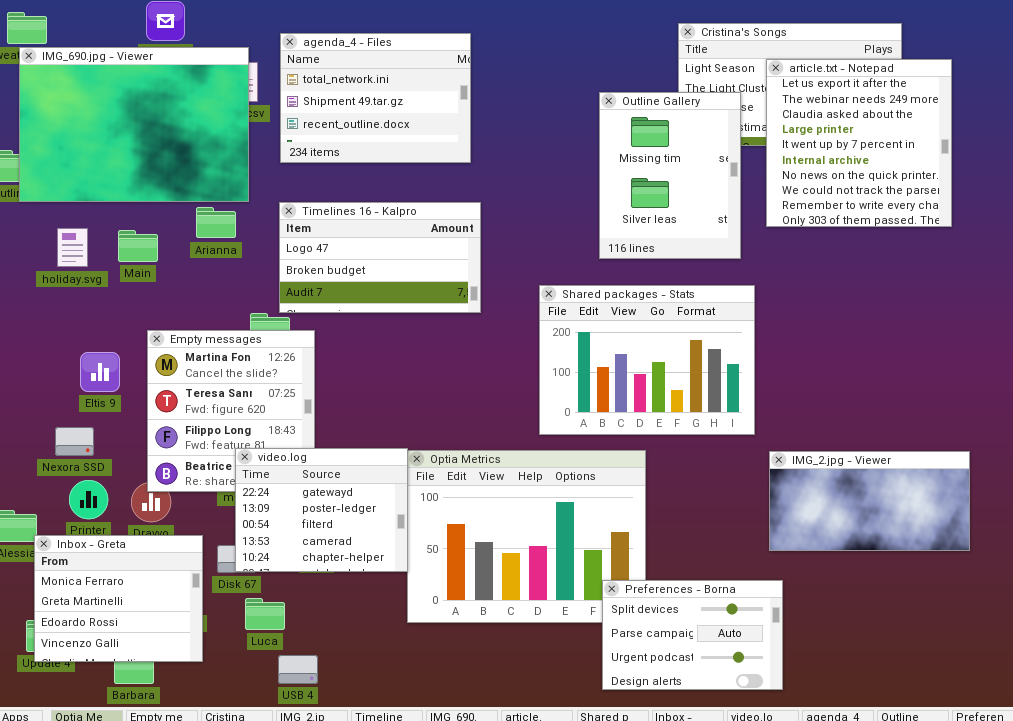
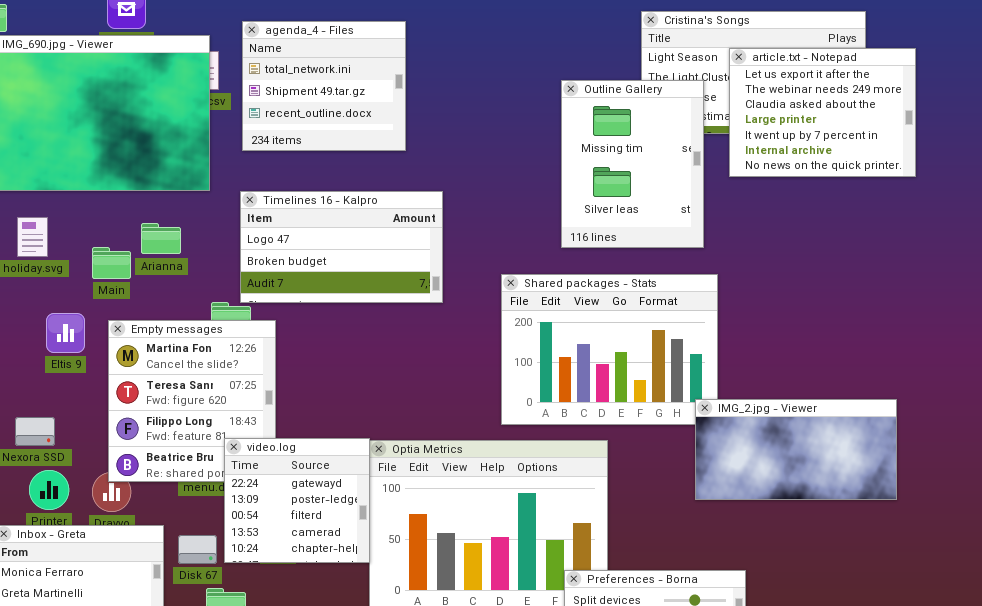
agenda_4 - Files: [280,33,471,163] -> [242,21,406,151], resized
article.txt - Notepad: [766,59,952,227] -> [729,48,916,177], resized
Arianna: [196,207,236,238] -> [141,223,181,254], moved
Main: [118,230,158,262] -> [92,247,131,279], moved
Eltis 9: [80,352,120,392] -> [46,313,85,353], moved
video.log: [235,448,408,572] -> [224,438,370,563], resized
IMG_2.jpg - Viewer: [769,451,970,551] -> [695,399,897,500], moved

